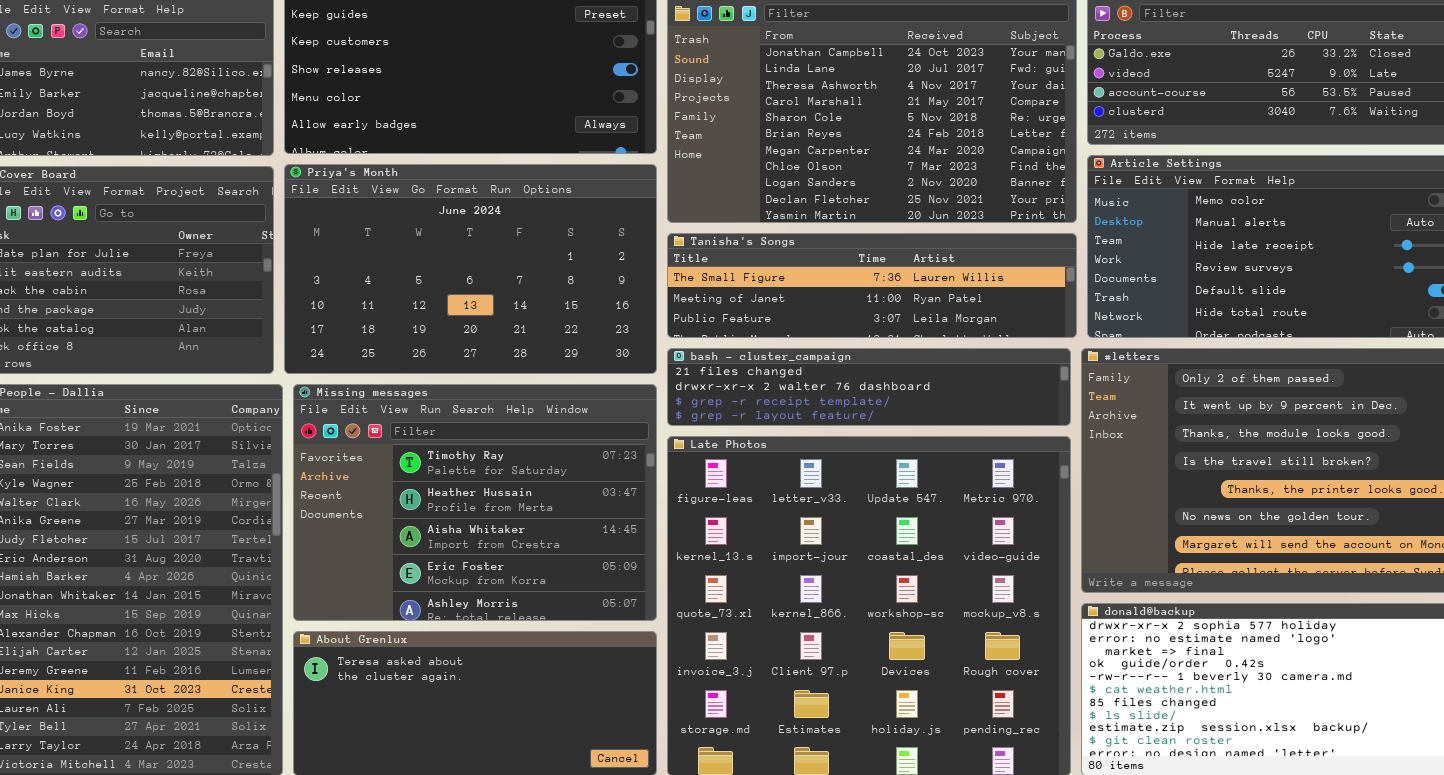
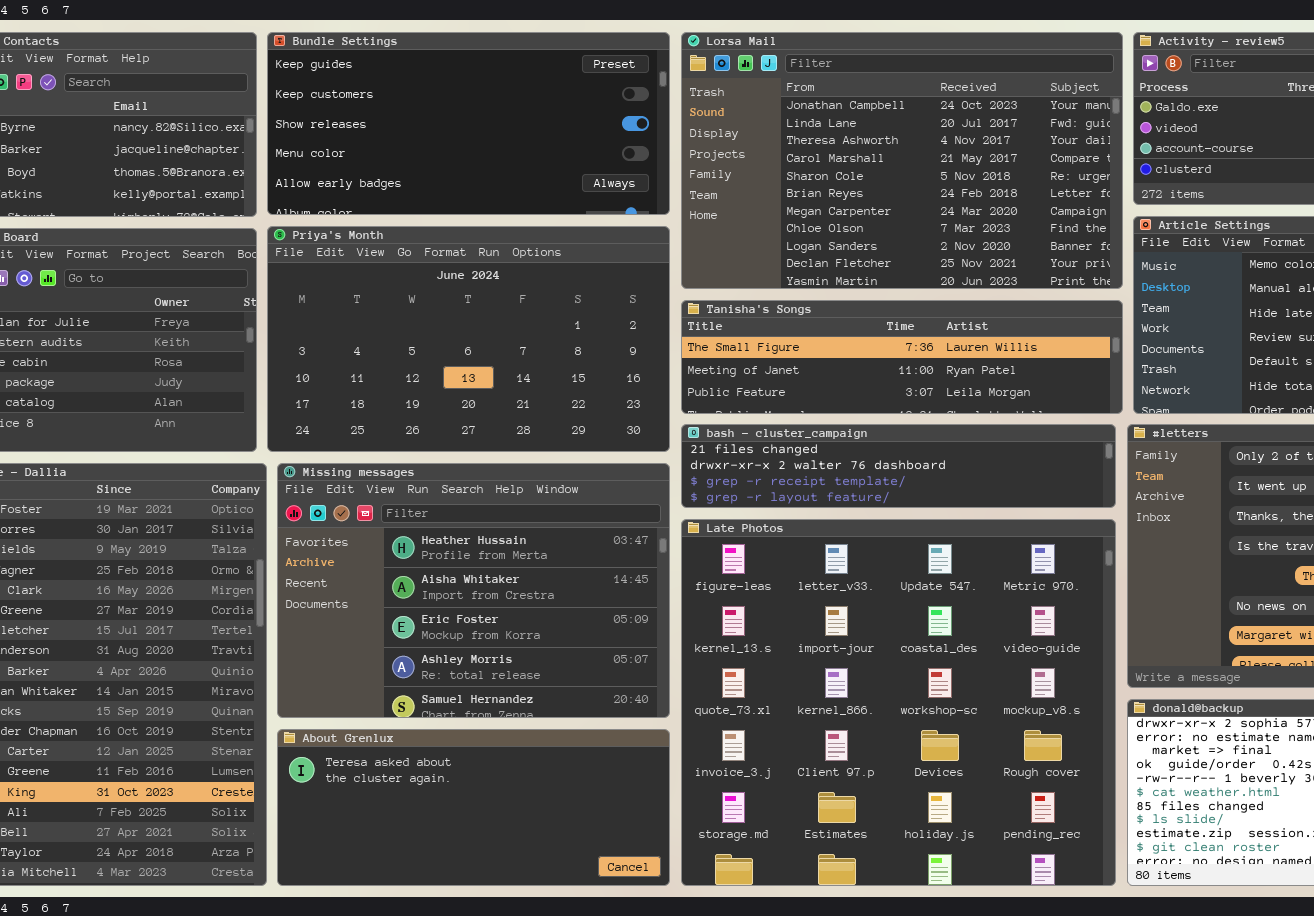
Missing messages: [293,384,657,621] -> [277,463,670,718], scrolled down 1 row

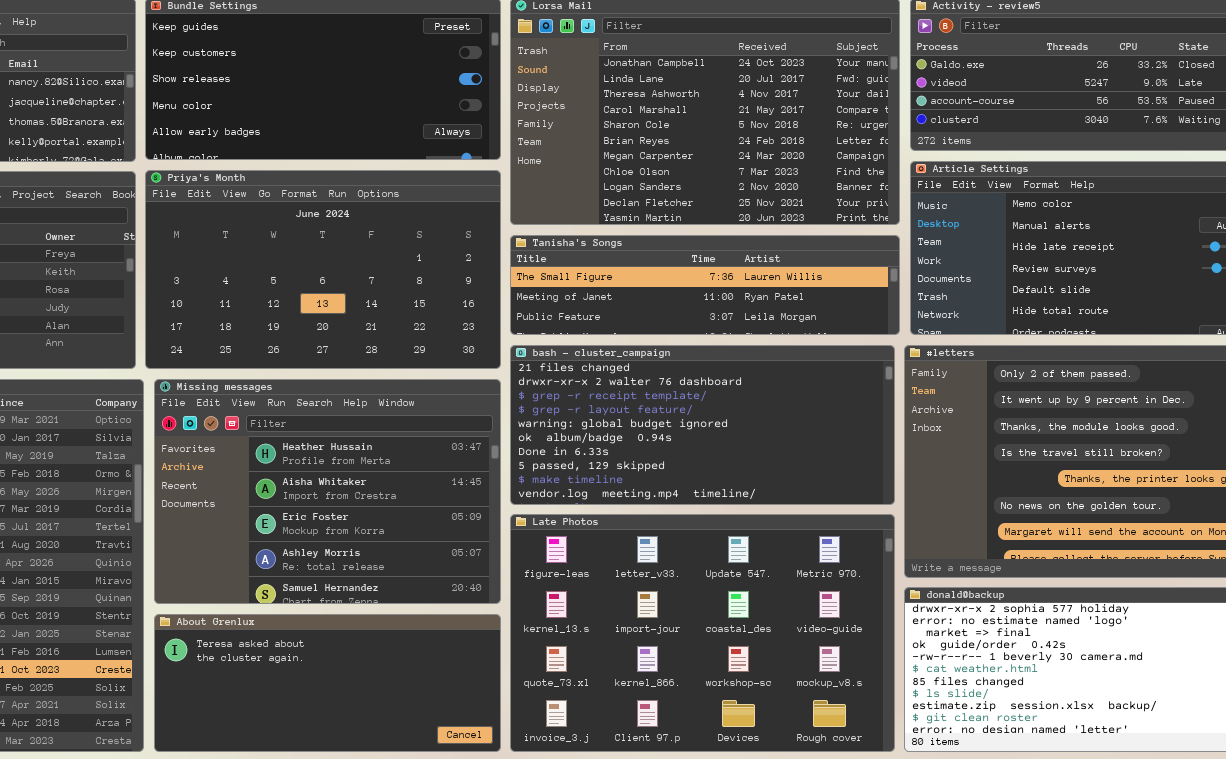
bash - cluster_campaign: [681,424,1116,508] -> [510,345,895,505], resized
Late Photos: [681,519,1116,886] -> [510,514,895,752], resized

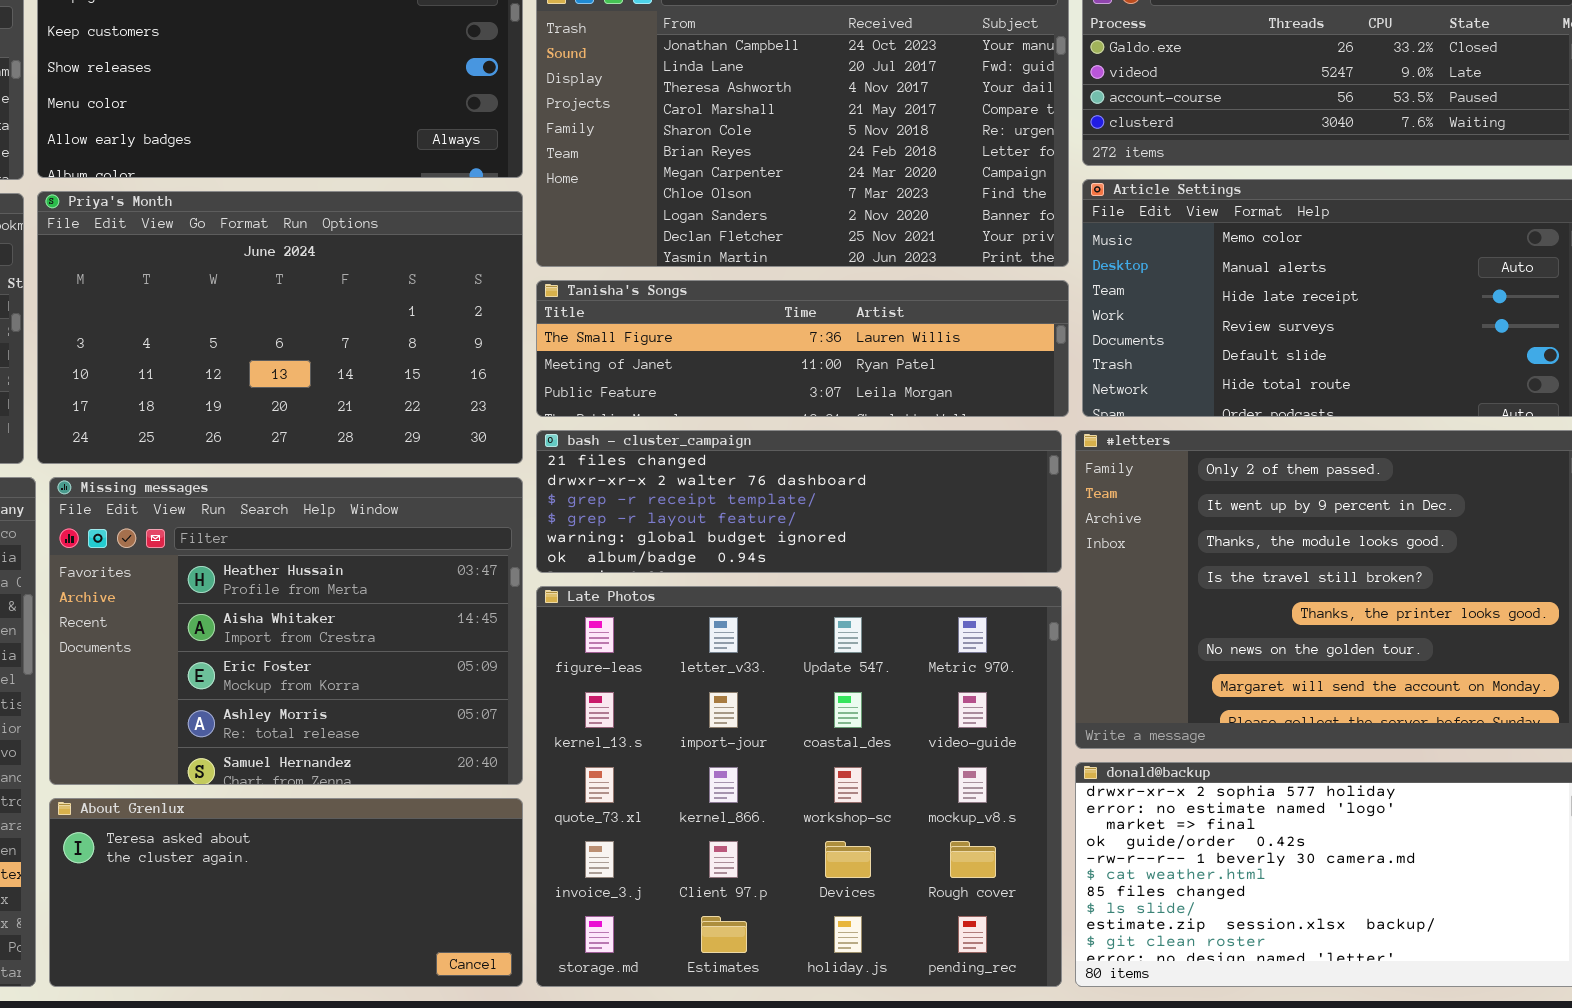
bash - cluster_campaign: [510,345,895,505] -> [536,430,1062,573], resized
Late Photos: [510,514,895,752] -> [536,586,1062,987], resized

